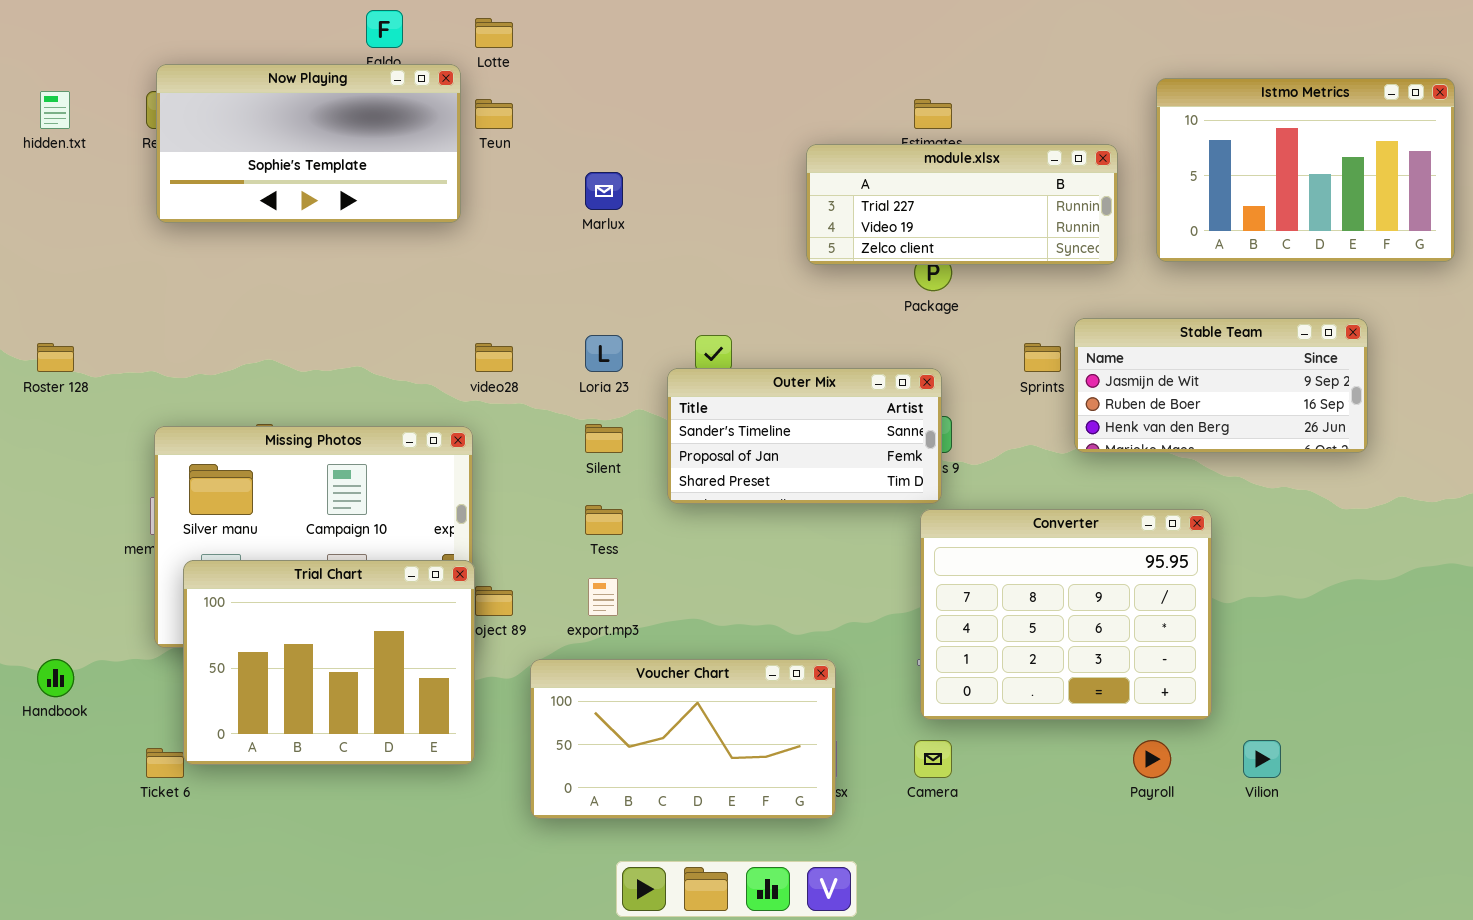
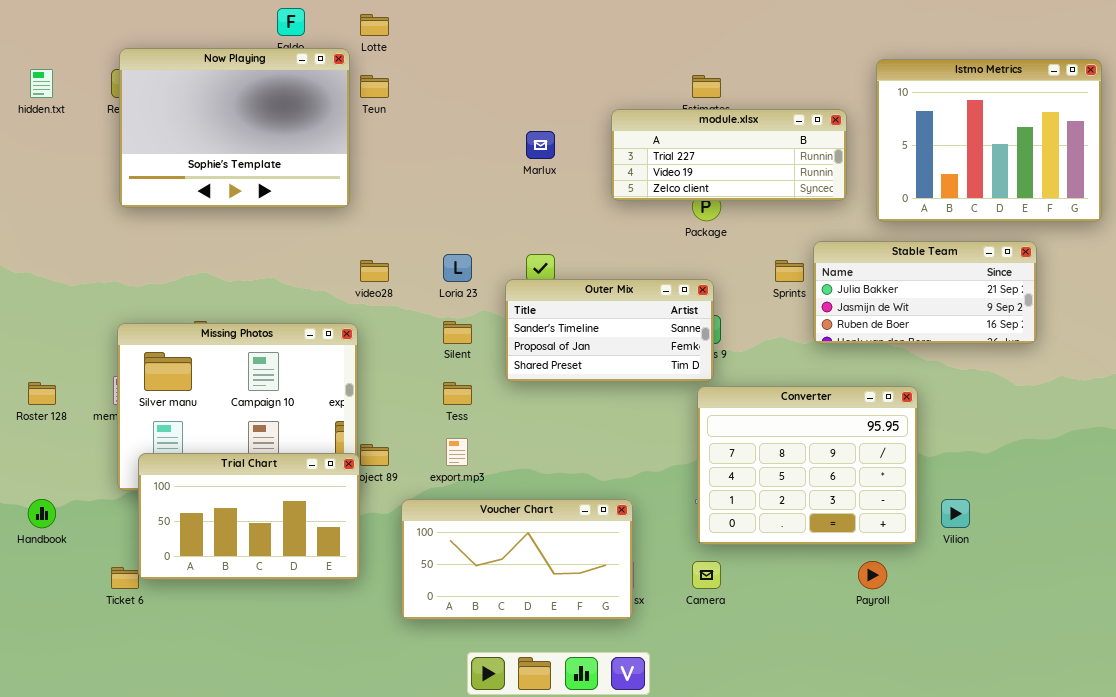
Now Playing: [156,64,461,223] -> [119,48,350,208], resized
Istmo Metrics: [1156,78,1455,262] -> [876,59,1102,222], resized
Marlux: [585,172,623,210] -> [526,131,555,159], moved
Stable Team: [1074,318,1368,453] -> [813,241,1037,344], scrolled up 1 row
Roster 128: [37,343,74,372] -> [28,382,56,405], moved
Trial Chart: [183,560,475,765] -> [138,453,360,580], resized
Vilion: [1243,740,1281,778] -> [941,499,970,528], moved

